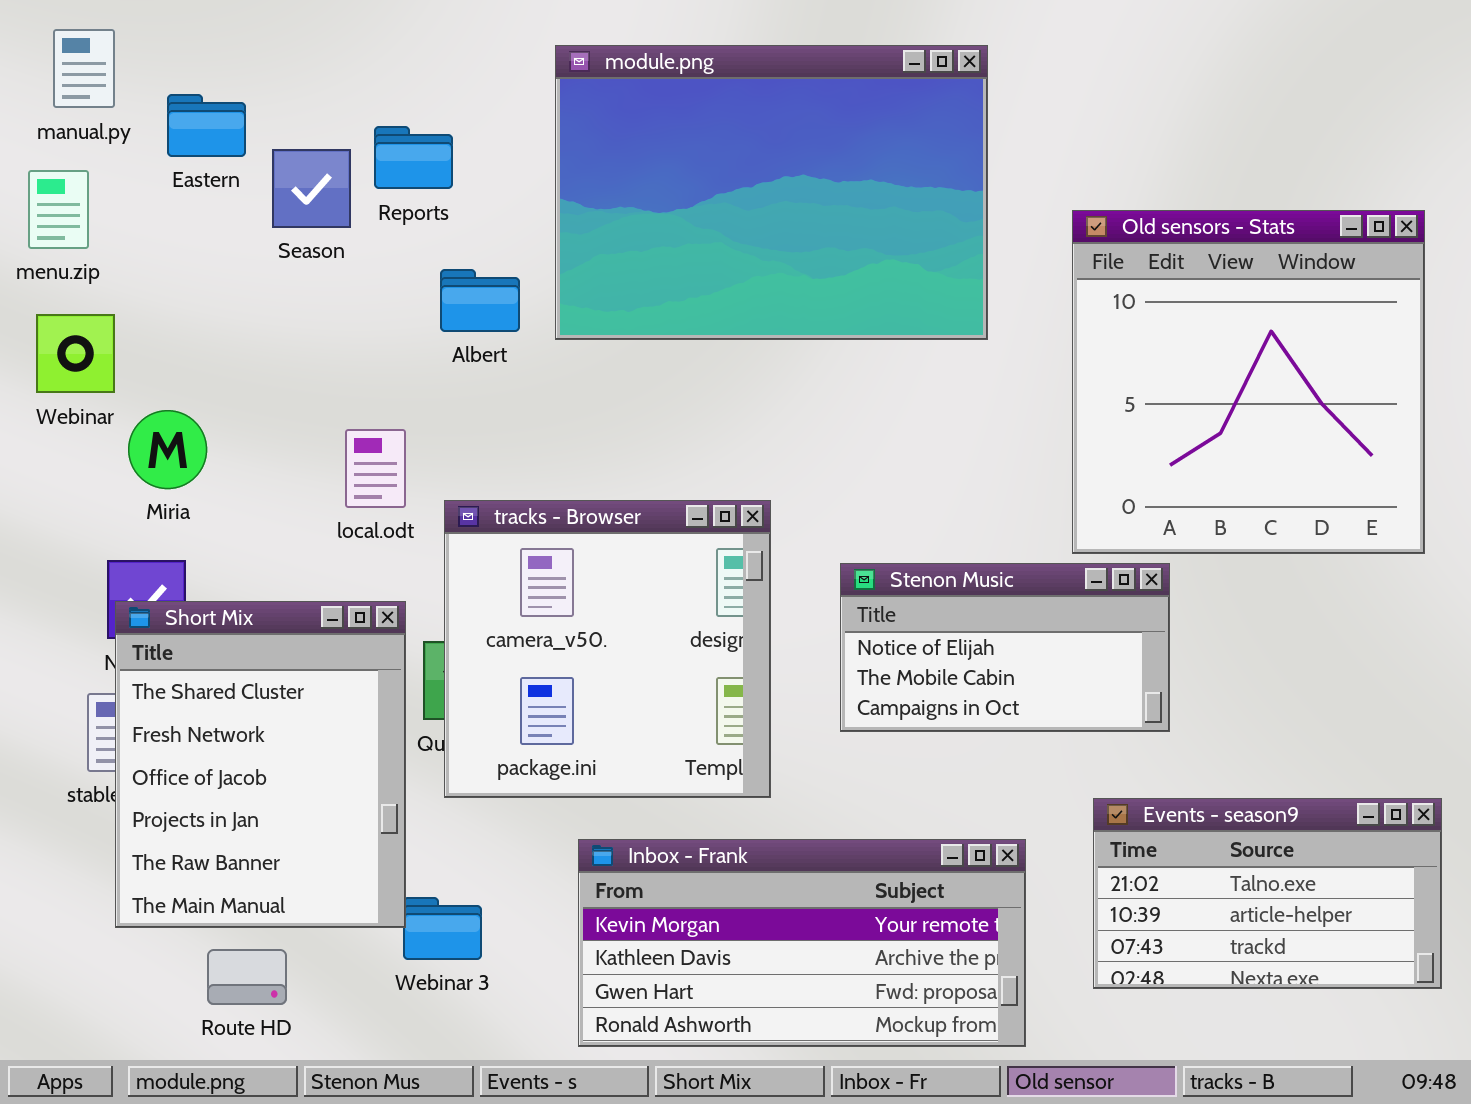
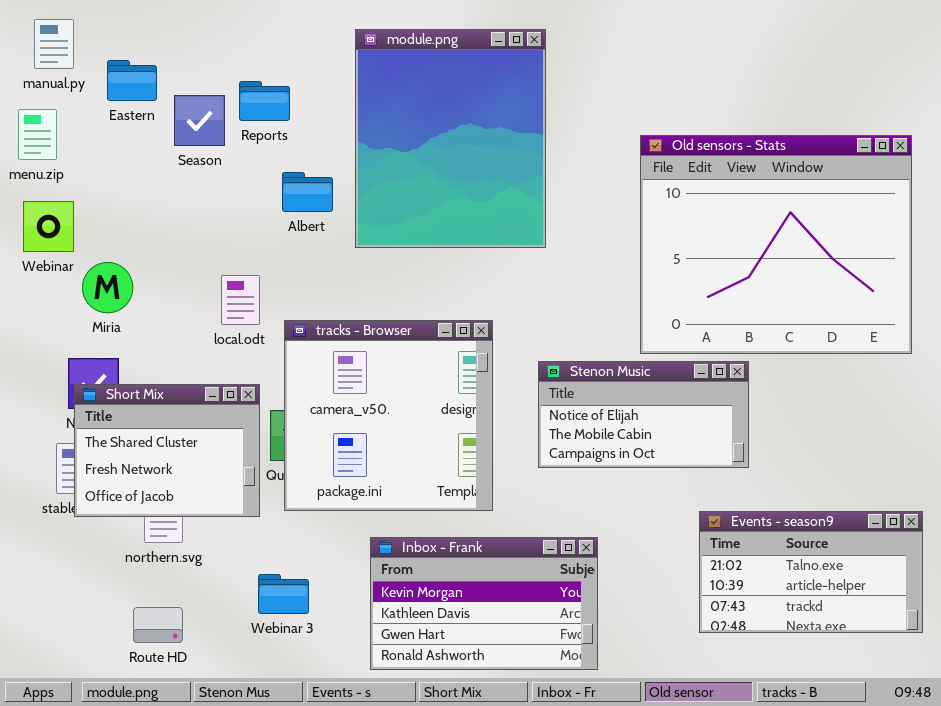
module.png: [555,45,988,340] -> [355,29,546,248], resized
Old sensors - Stats: [1072,210,1425,554] -> [640,135,912,354], resized
Short Mix: [115,601,406,928] -> [74,384,260,517], resized
Inbox - Frank: [578,839,1026,1047] -> [370,537,598,670], resized

